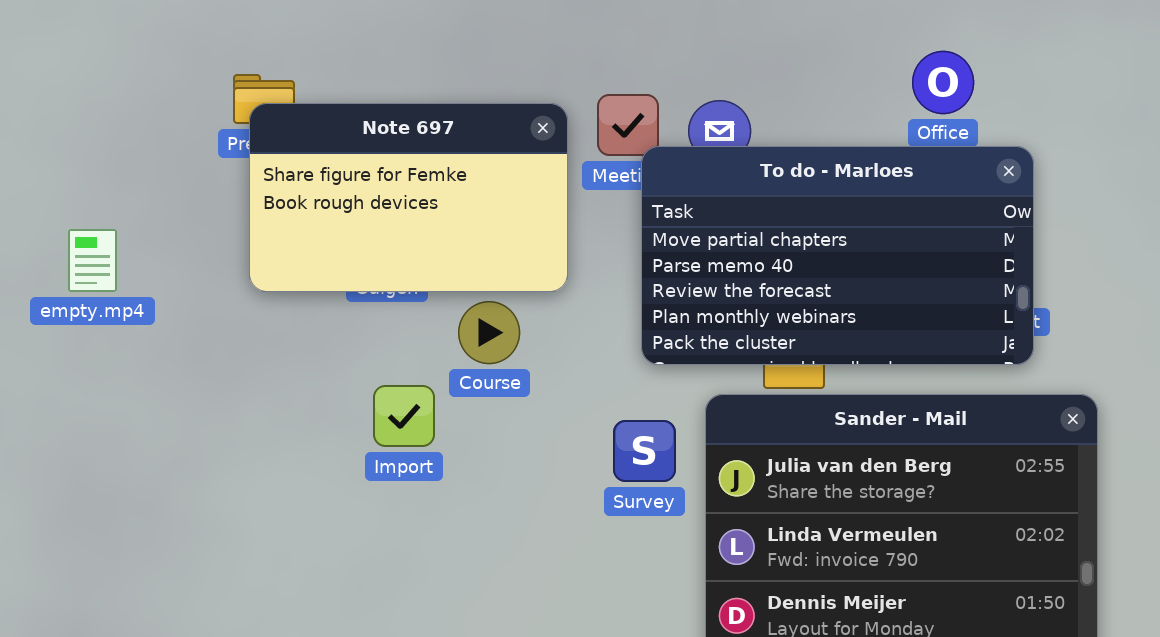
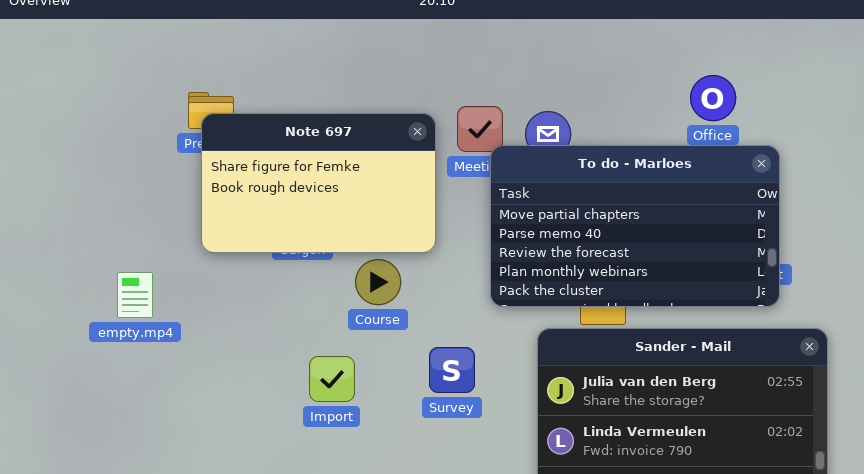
empty.mp4: [68,229,117,292] -> [117,272,153,318], moved
Import: [373,385,435,447] -> [309,356,355,402], moved
Survey: [613,420,676,482] -> [429,347,475,393], moved

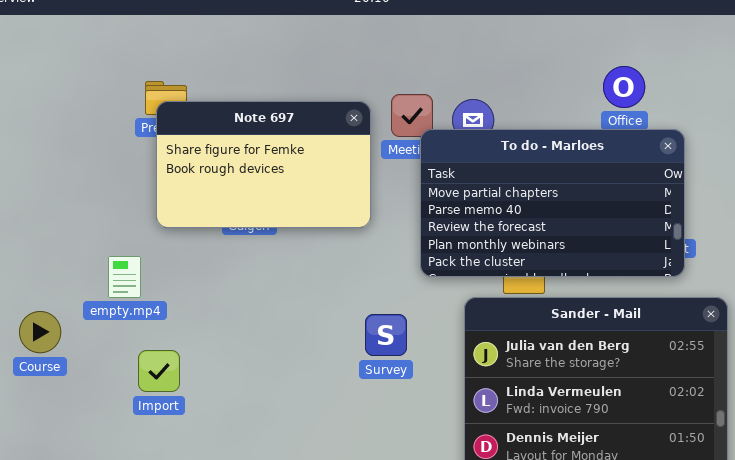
Course: [355,259,401,305] -> [19,311,61,353], moved
empty.mp4: [117,272,153,318] -> [108,256,141,298], moved
Import: [309,356,355,402] -> [138,350,180,392], moved

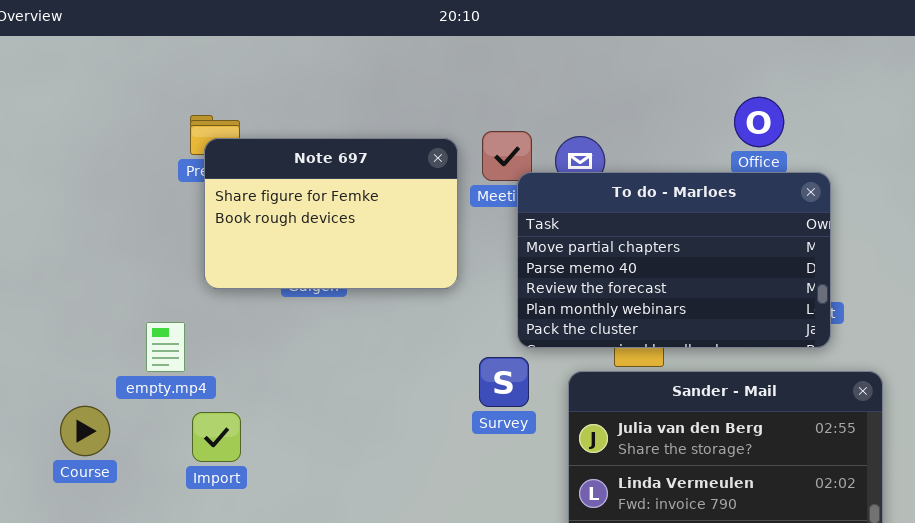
Course: [19,311,61,353] -> [60,406,110,456], moved
Survey: [365,314,407,356] -> [479,357,529,407], moved
Import: [138,350,180,392] -> [192,412,241,462], moved

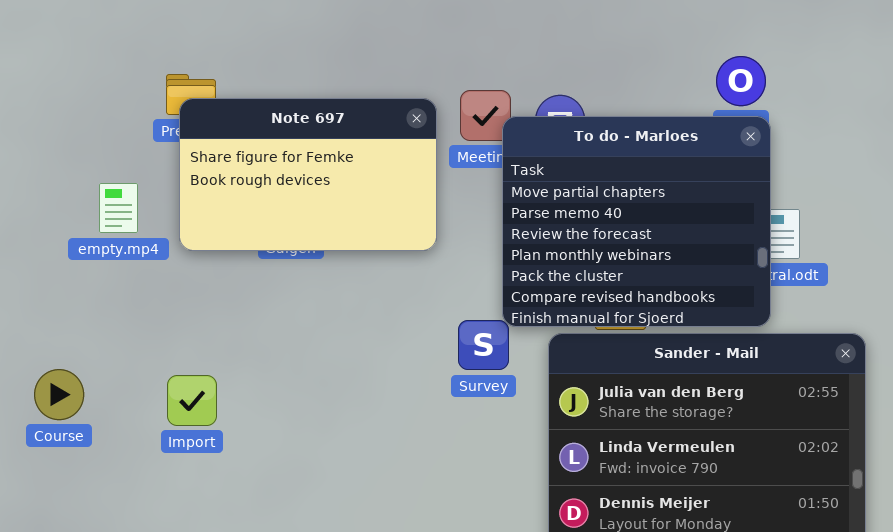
To do - Marloes: [517,172,831,348] -> [502,116,771,327], moved, resized
empty.mp4: [146,322,185,372] -> [99,183,138,233], moved

